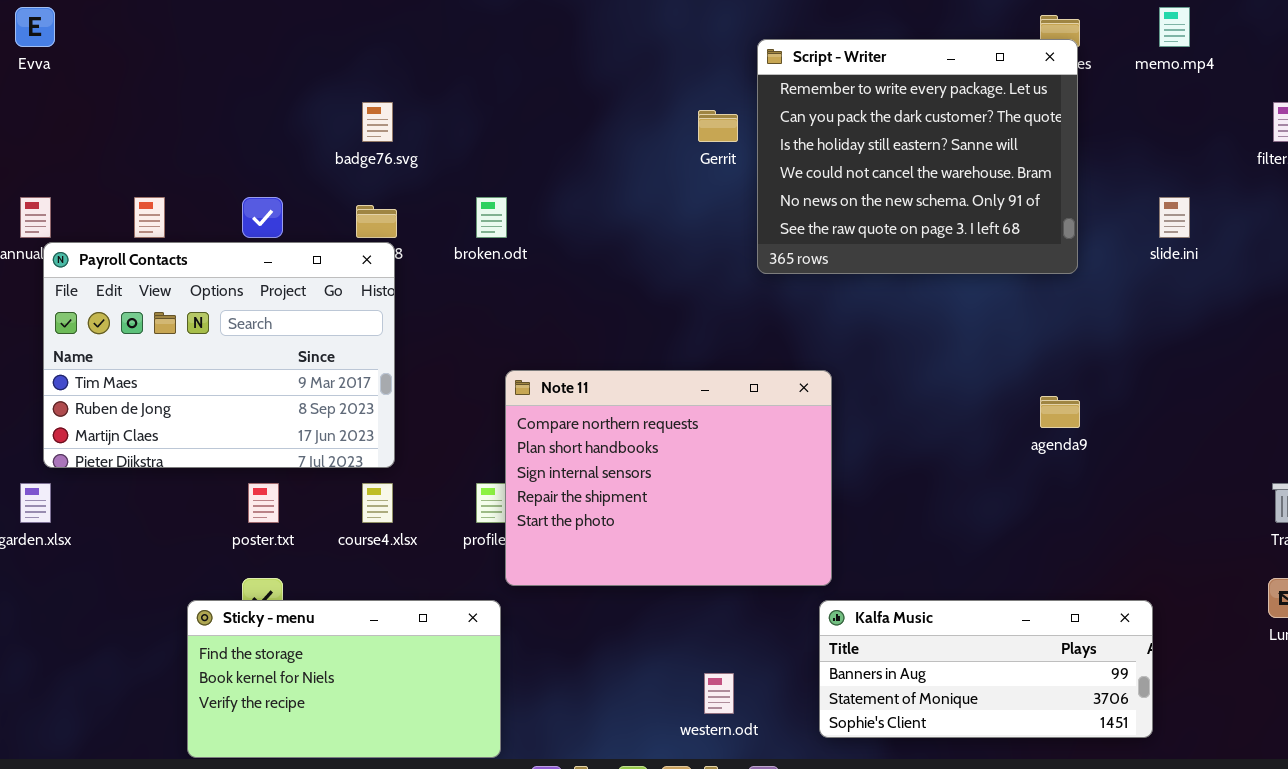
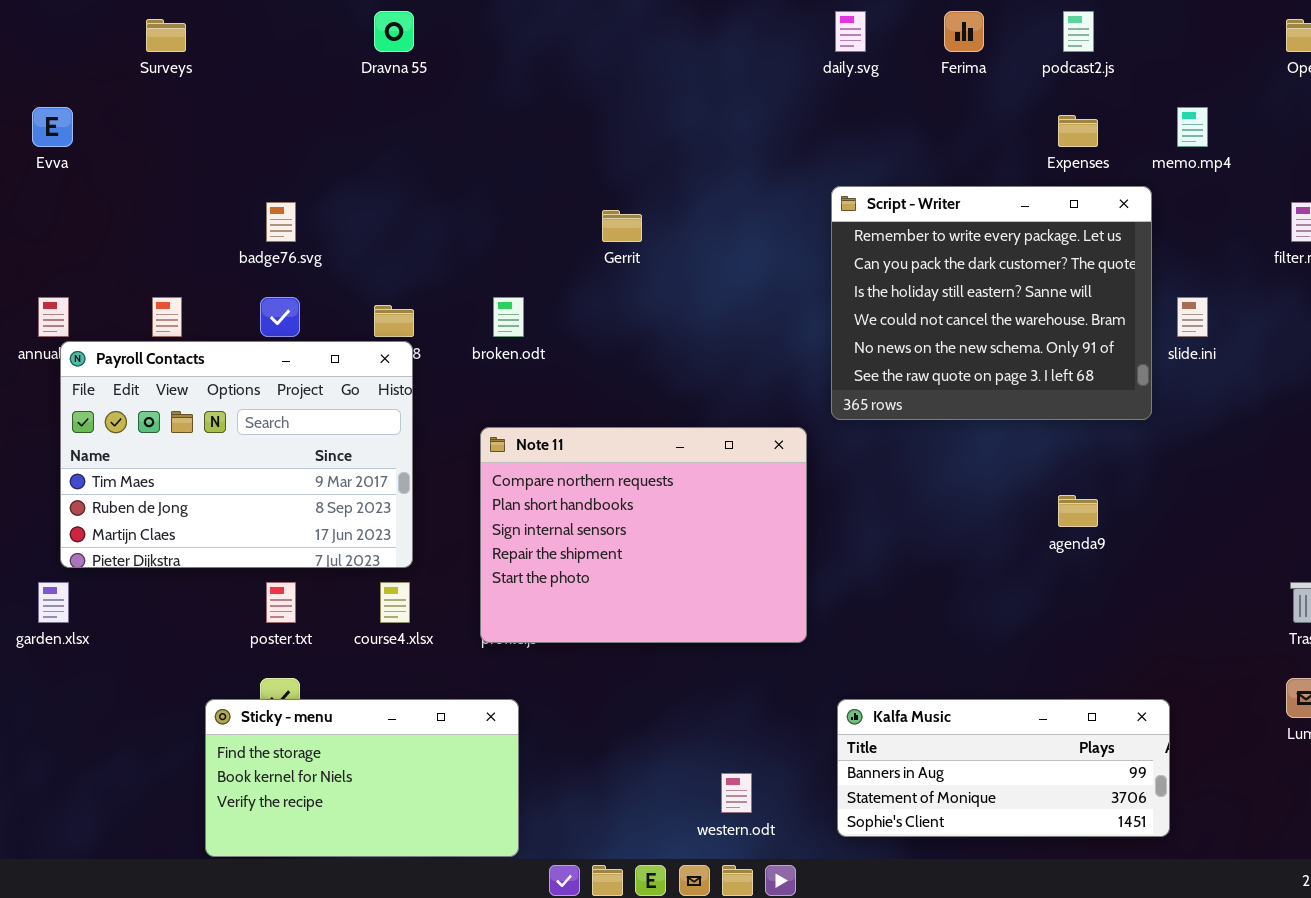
Script - Writer: [757,39,1078,274] -> [831,186,1152,420], moved
badge76.svg: [362,102,393,142] -> [266,202,296,242], moved
Gerrit: [698,110,738,142] -> [602,210,642,242], moved
Note 11: [505,370,832,586] -> [480,427,807,643], moved

